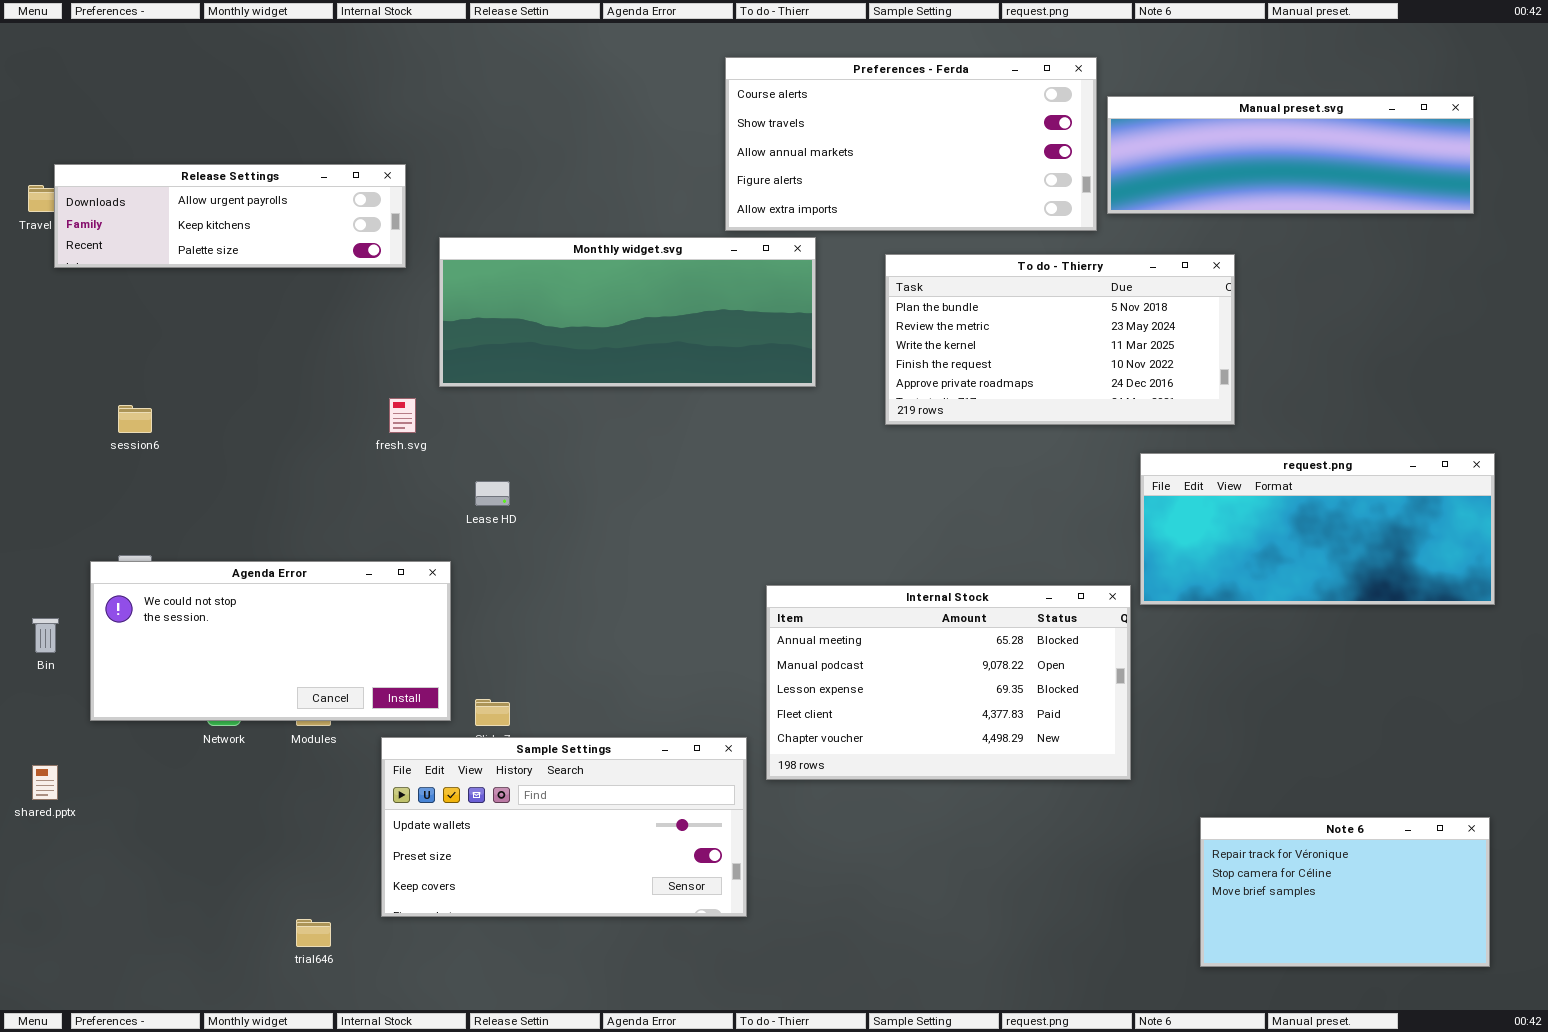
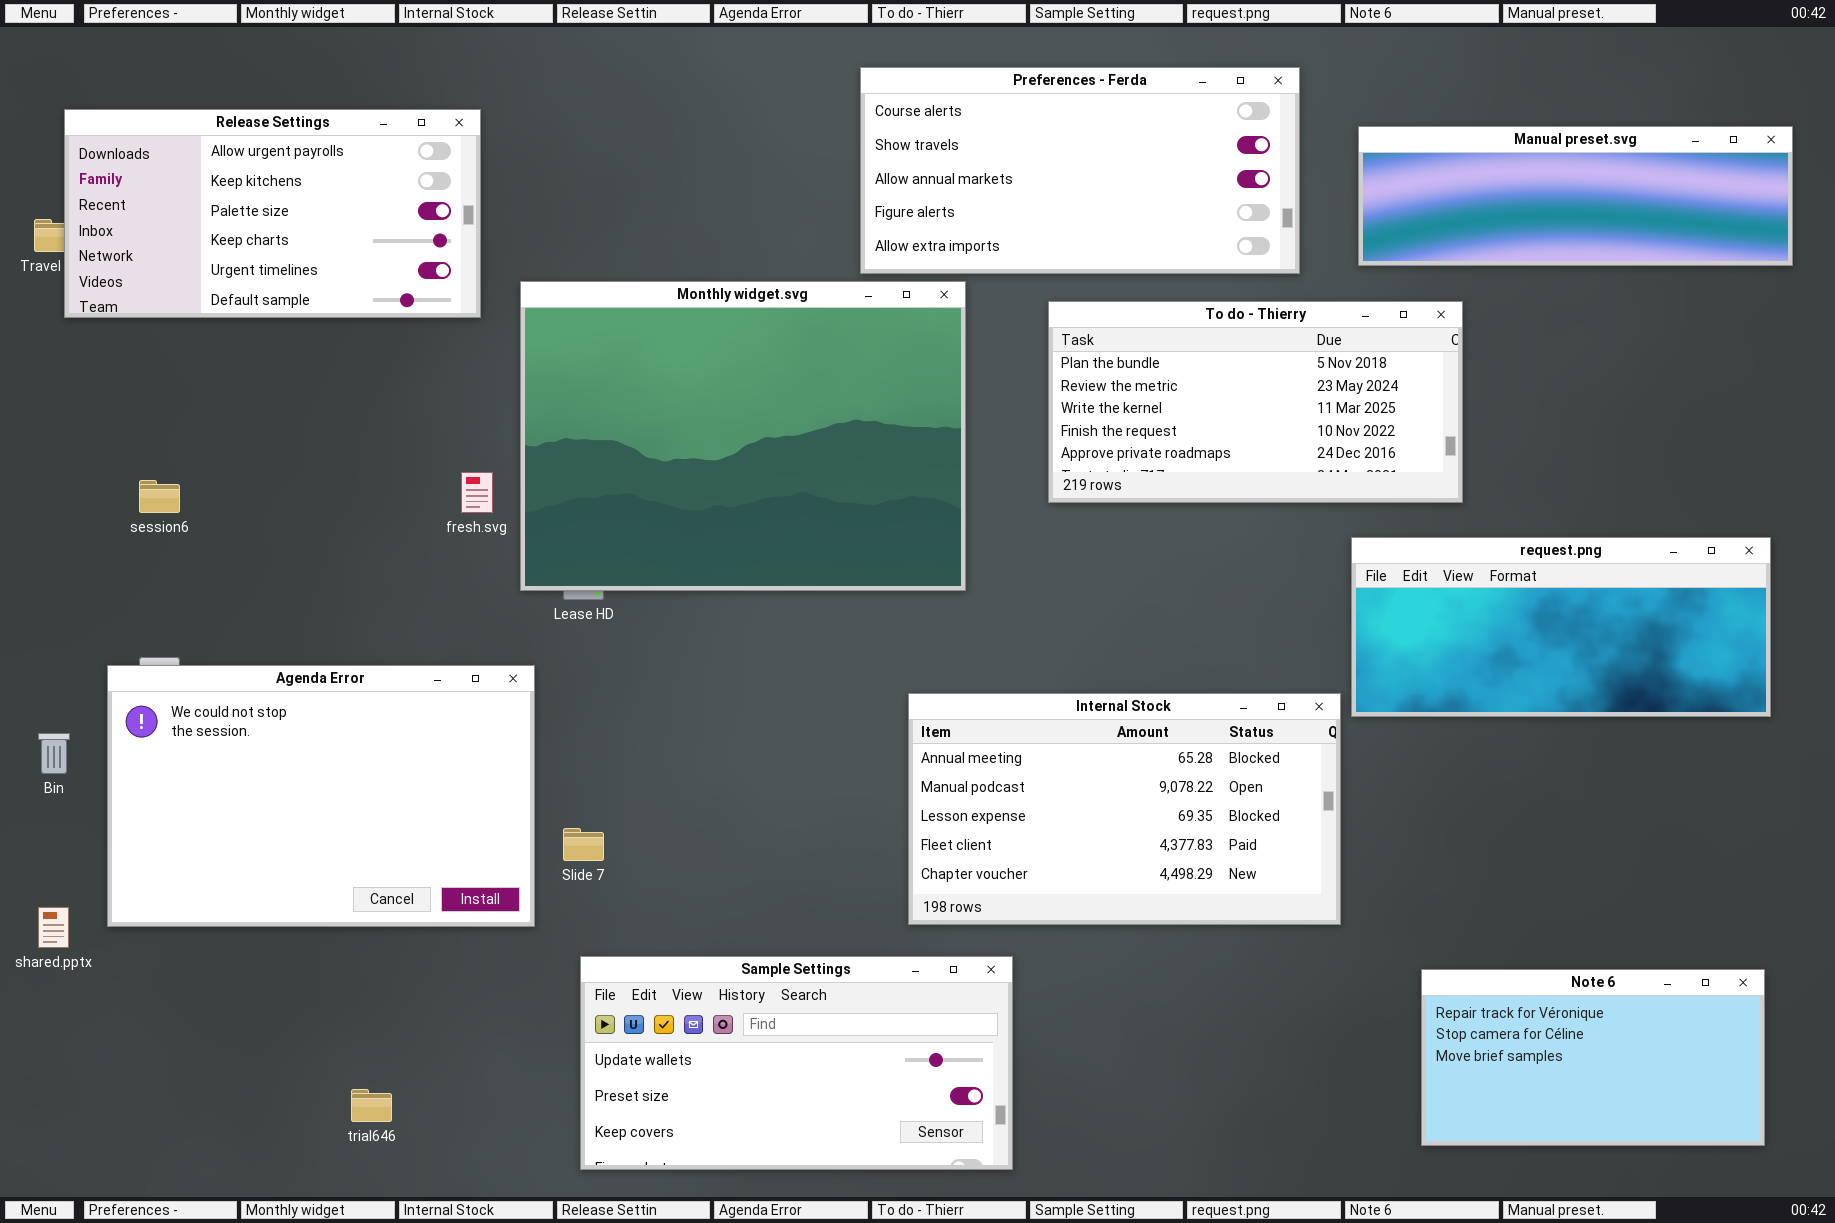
Manual preset.svg: [1107,96,1474,214] -> [1358,126,1793,266], moved
Release Settings: [54,164,406,268] -> [64,109,481,318], resized
Monthly widget.svg: [439,237,816,387] -> [520,281,966,591], resized
Agenda Error: [90,561,451,721] -> [107,665,535,927], resized
Sample Settings: [381,737,747,917] -> [580,956,1013,1170], moved

